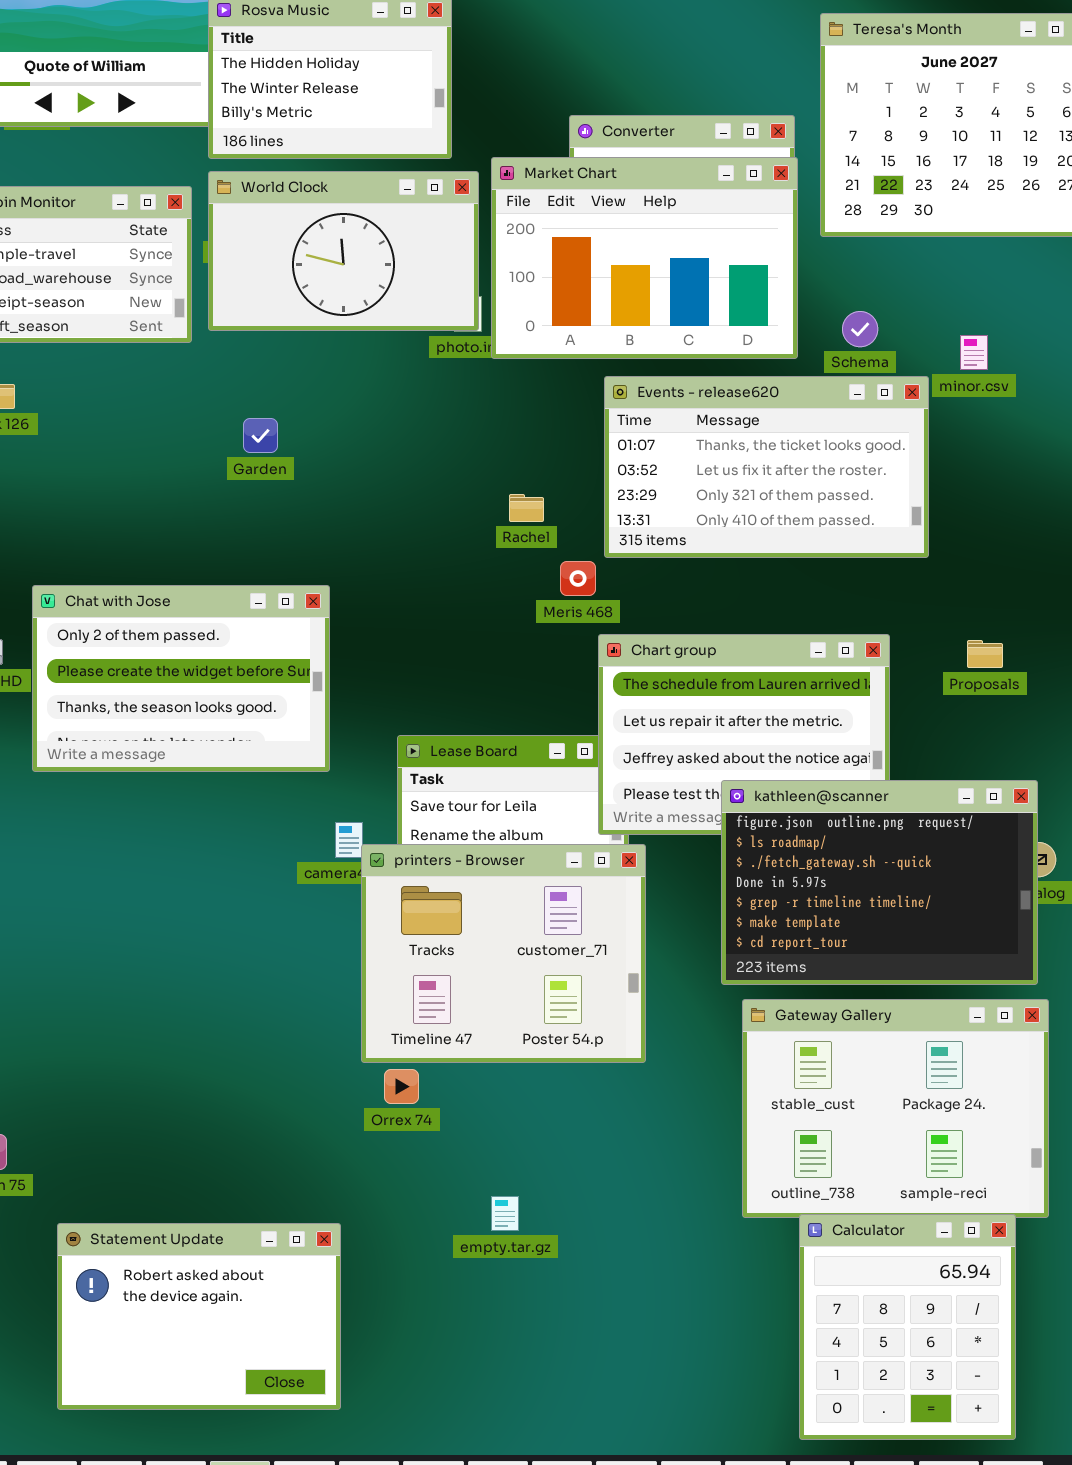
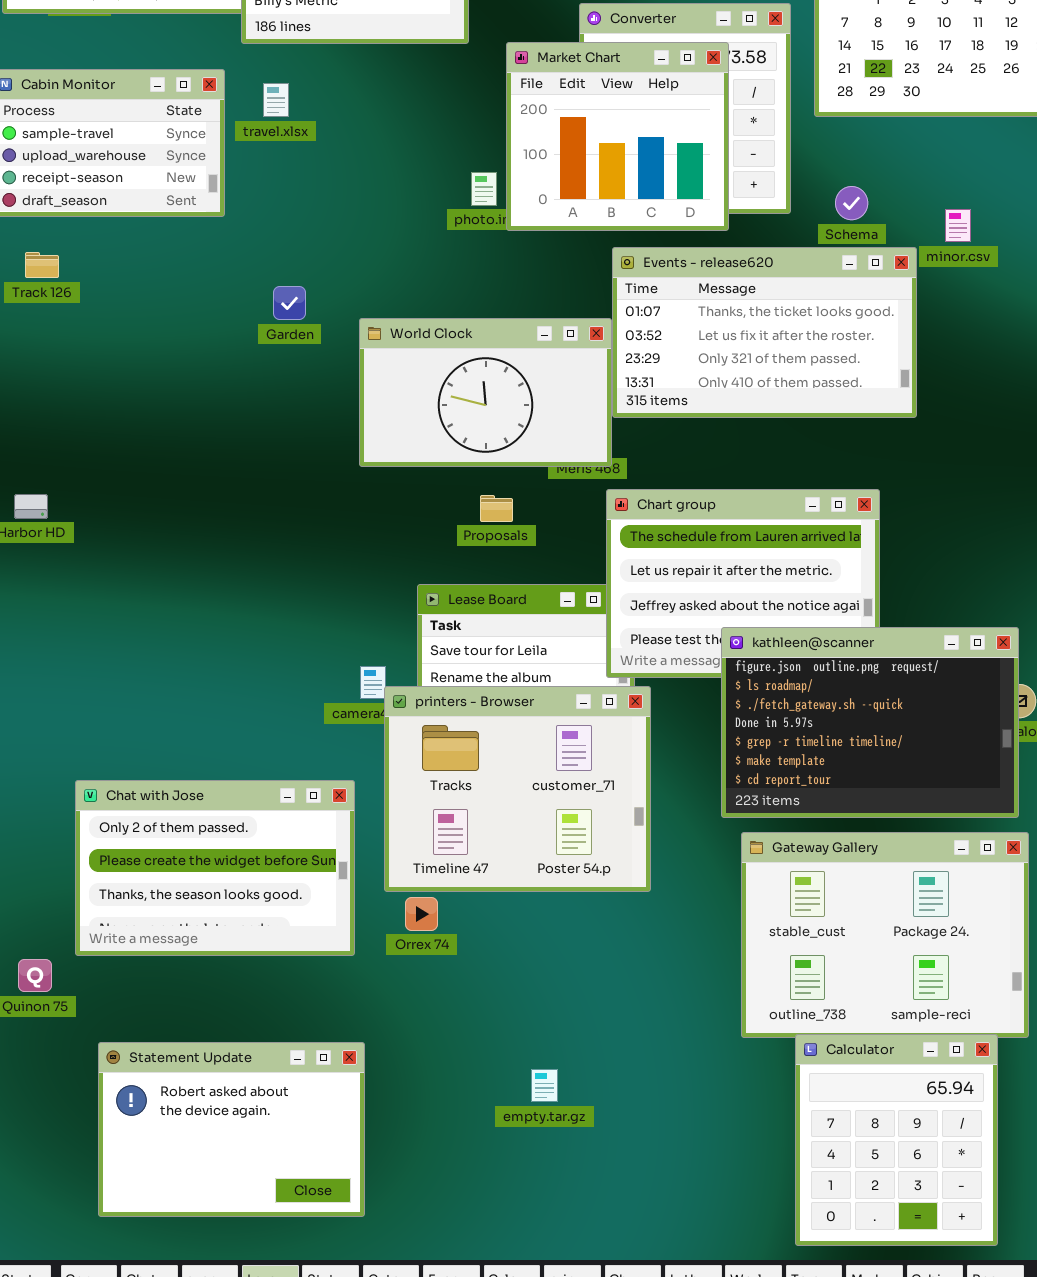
Market Chart: [491,157,798,359] -> [506,42,729,231], resized
World Clock: [208,171,479,331] -> [359,318,612,467], moved
Chat with Jose: [32,585,330,772] -> [75,780,355,956], moved
Proposals: [967,640,1003,668] -> [480,495,513,522], moved
empty.tar.gz: [491,1196,519,1231] -> [531,1069,558,1102], moved

